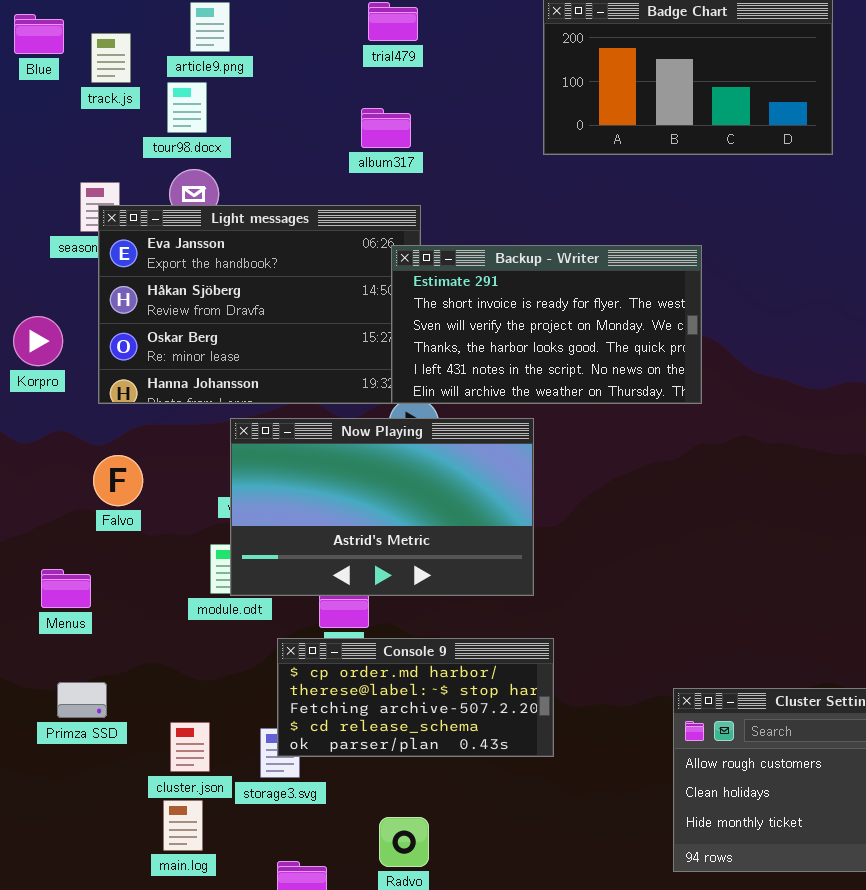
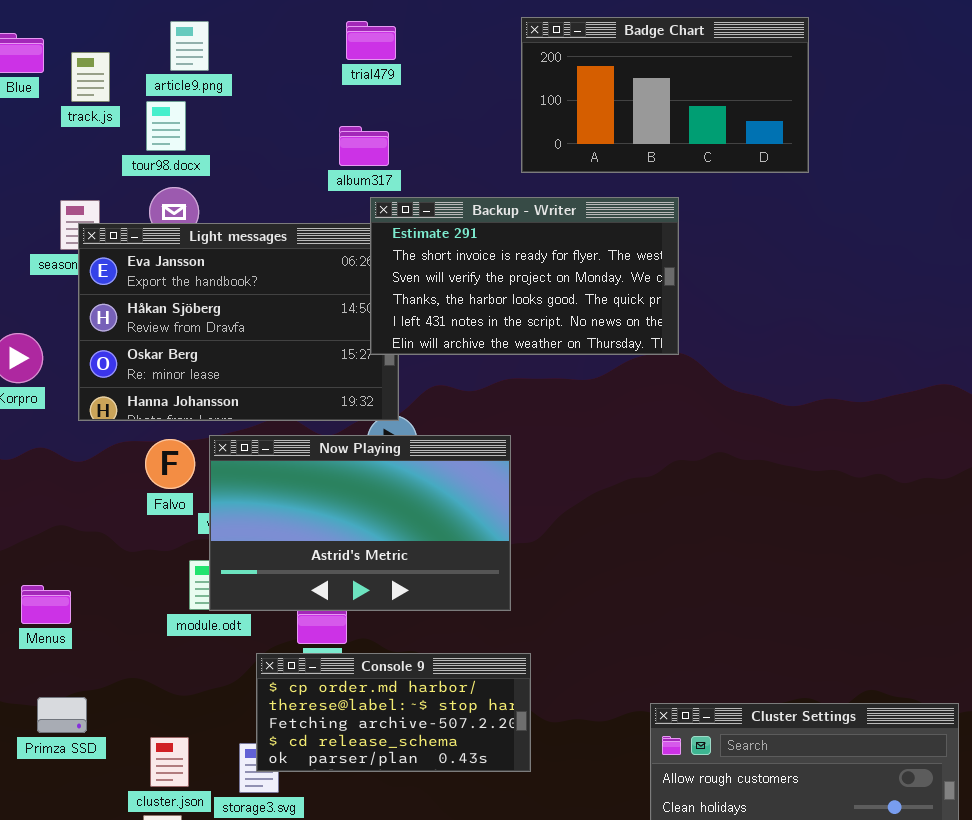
Backup - Writer: [391,245,702,404] -> [370,197,679,355], moved
Falvo: [93,455,143,506] -> [145,439,195,489], moved

